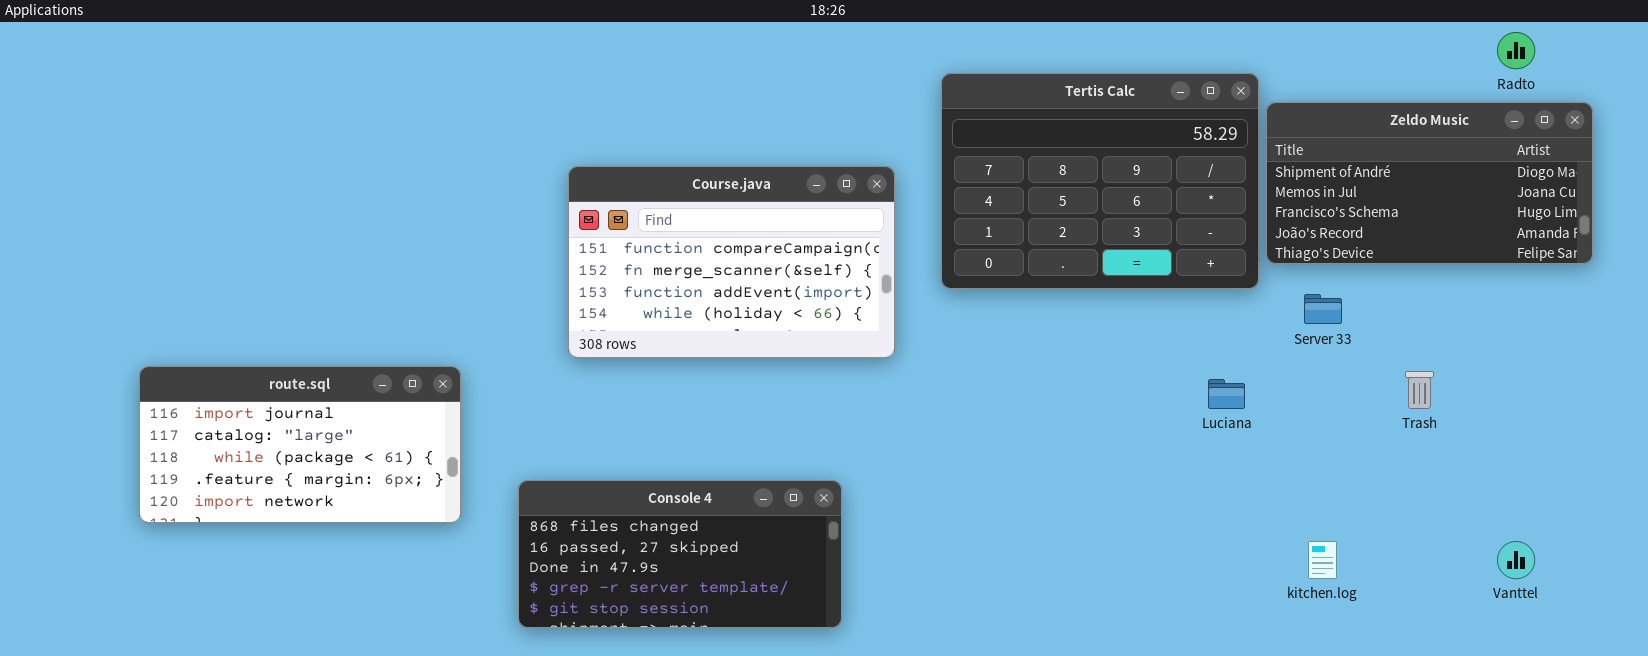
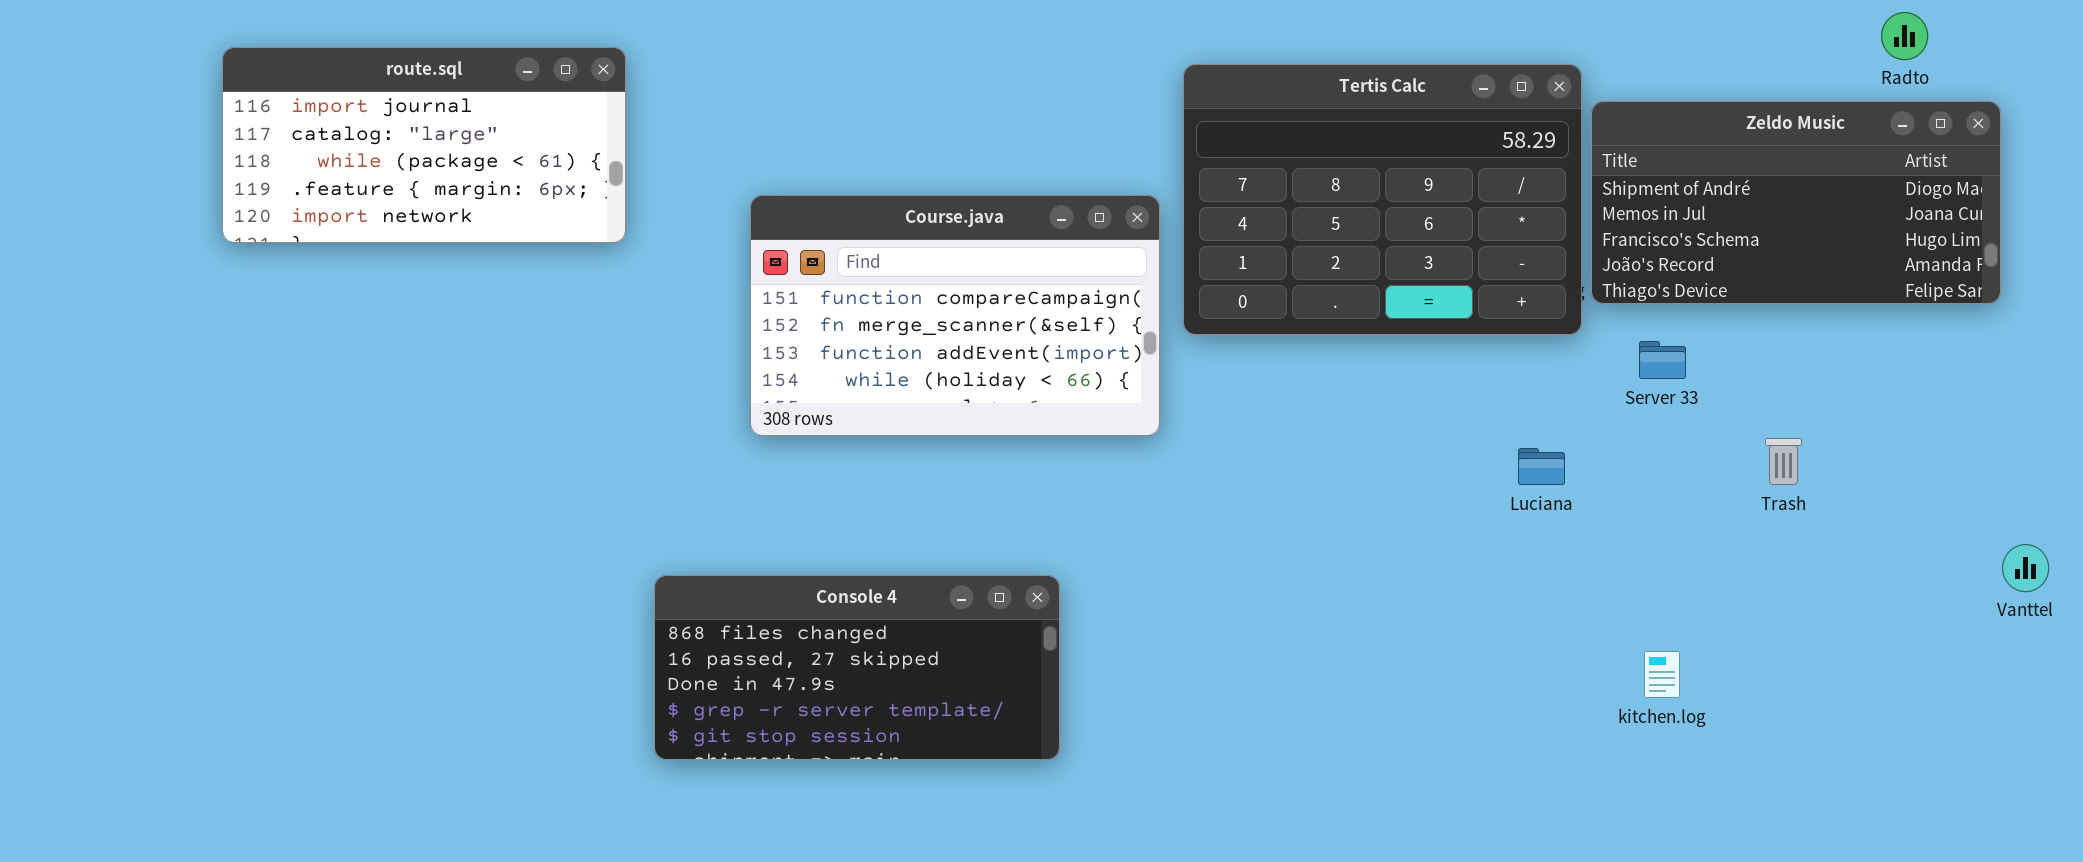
Course.java: [568,166,895,358] -> [750,195,1160,436], moved
route.sql: [139,366,461,523] -> [222,47,626,243], moved
Vanttel: [1497,541,1535,579] -> [2002,544,2049,592], moved

